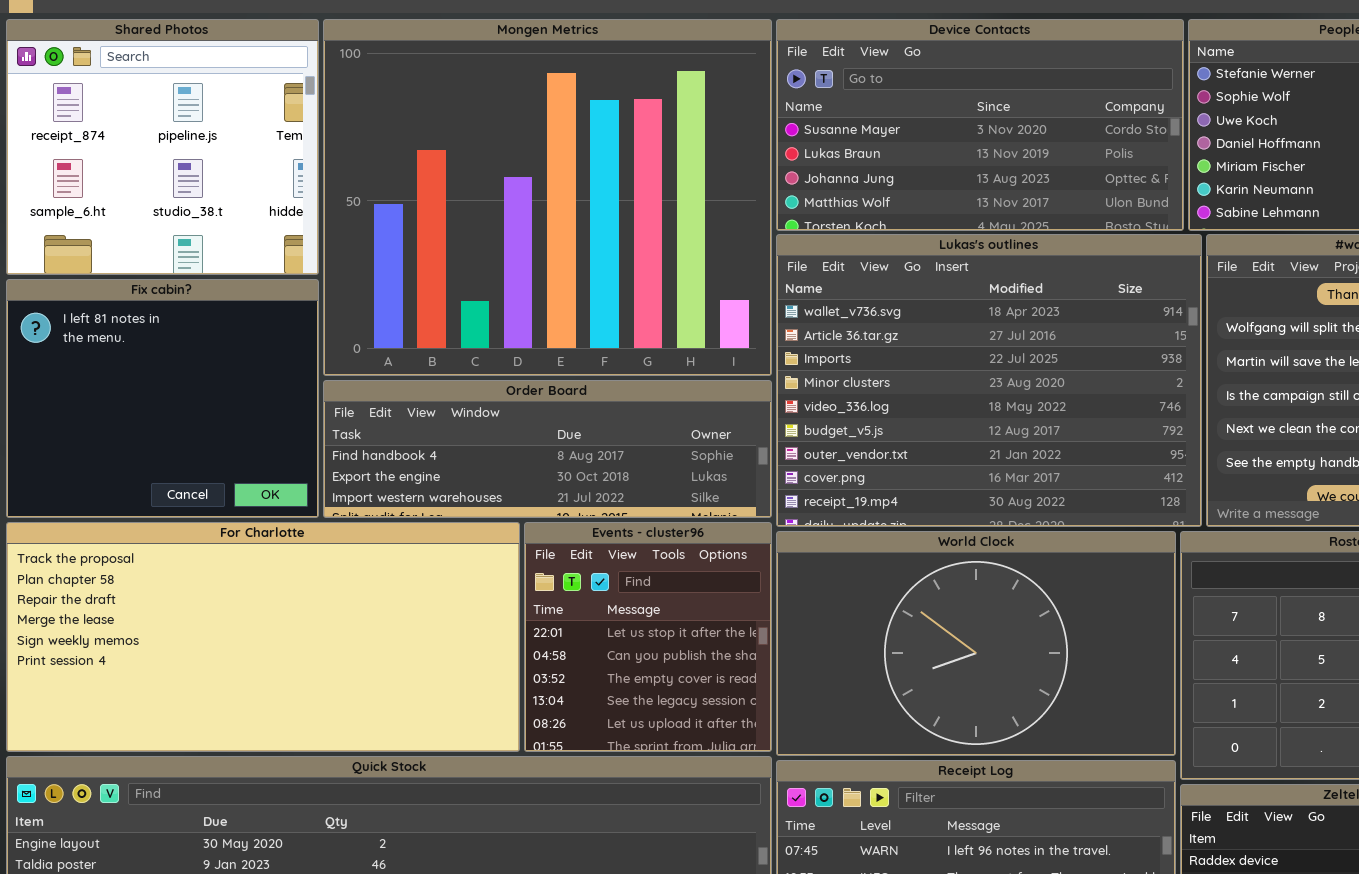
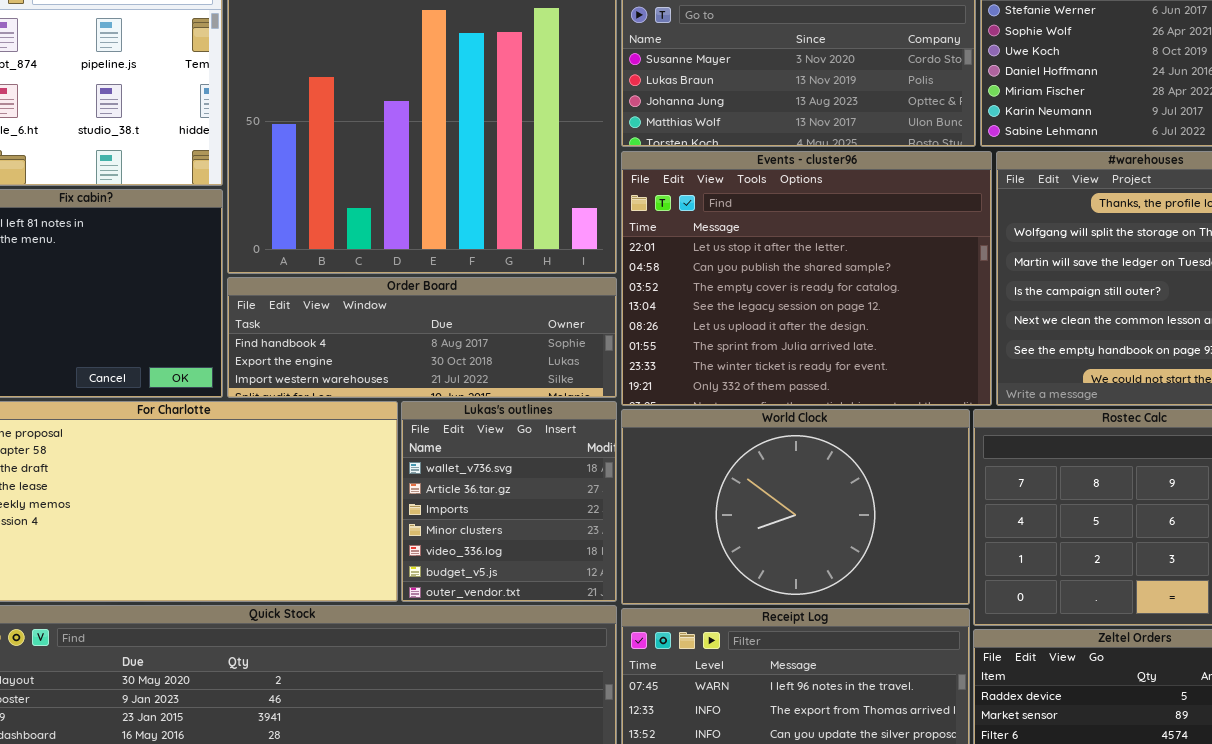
Lukas's outlines: [776,234,1202,527] -> [401,401,617,602], moved, resized
Events - cluster96: [524,522,772,752] -> [621,151,992,406], moved, resized

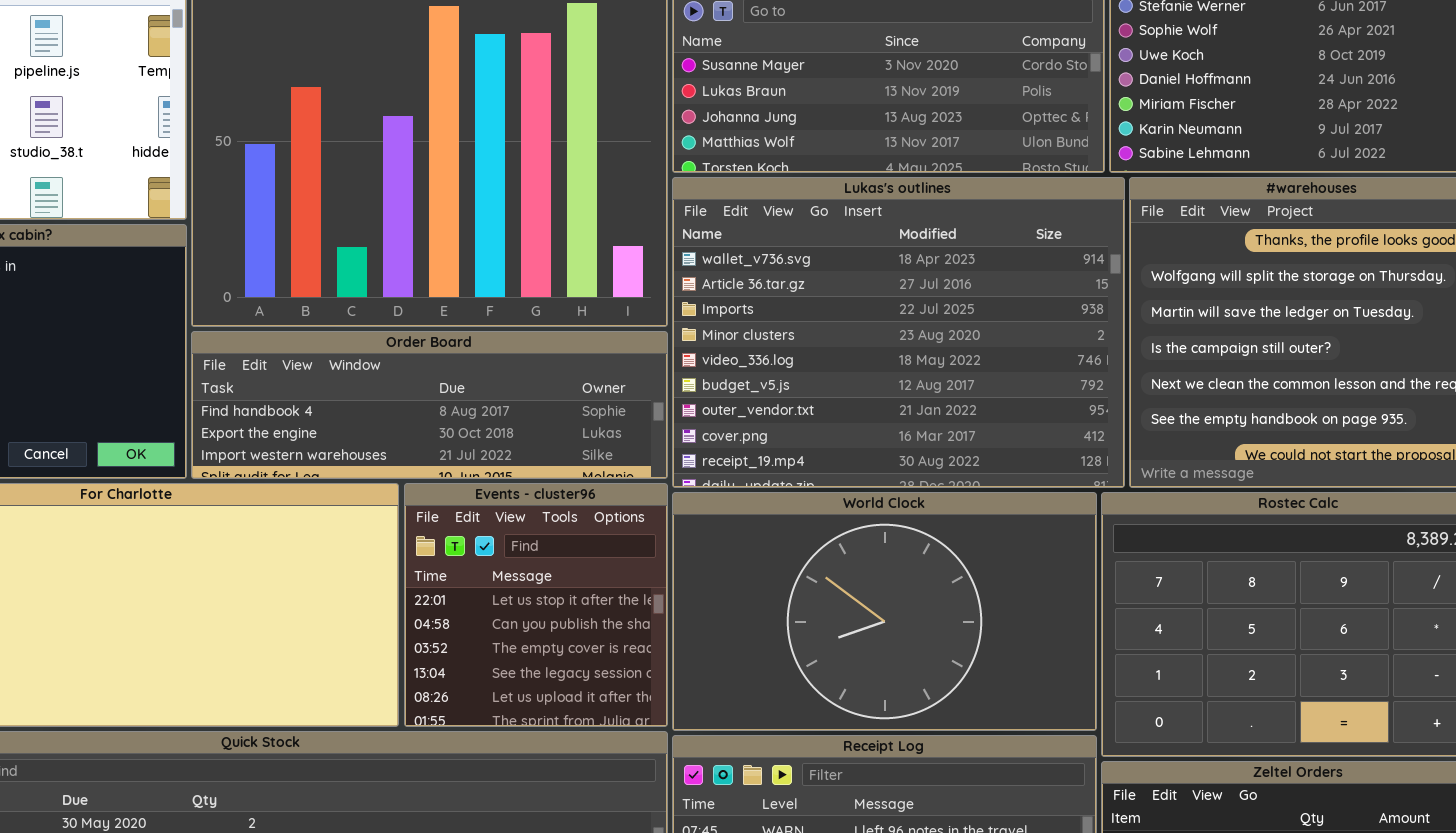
Events - cluster96: [621,151,992,406] -> [404,483,668,727], moved, resized
Lukas's outlines: [401,401,617,602] -> [672,177,1125,488], moved, resized

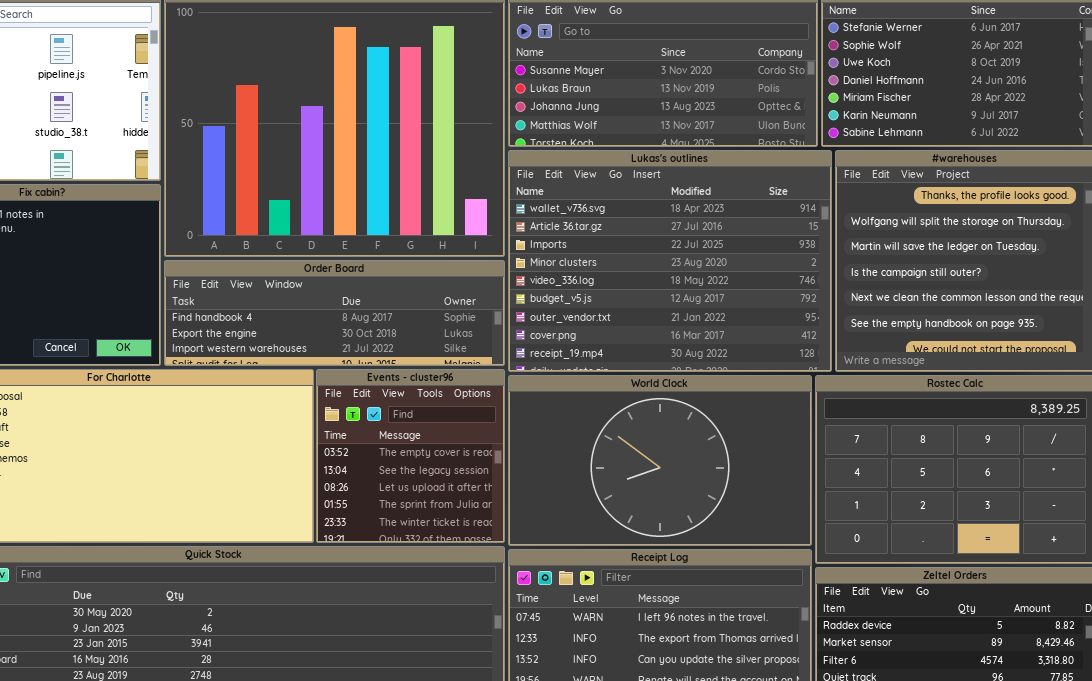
Events - cluster96: [404,483,668,727] -> [316,369,505,543], scrolled down 2 rows

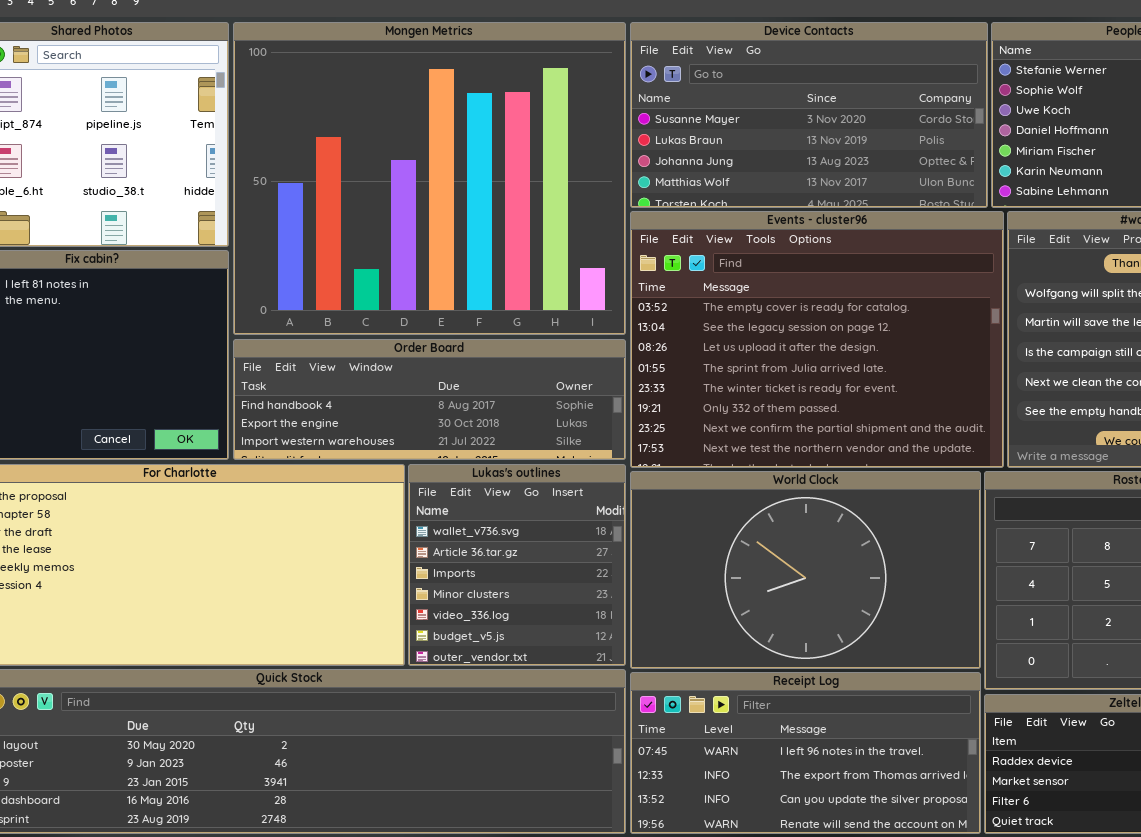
Lukas's outlines: [508,150,832,372] -> [408,464,626,666], moved, resized
Events - cluster96: [316,369,505,543] -> [630,211,1004,468], moved, resized

